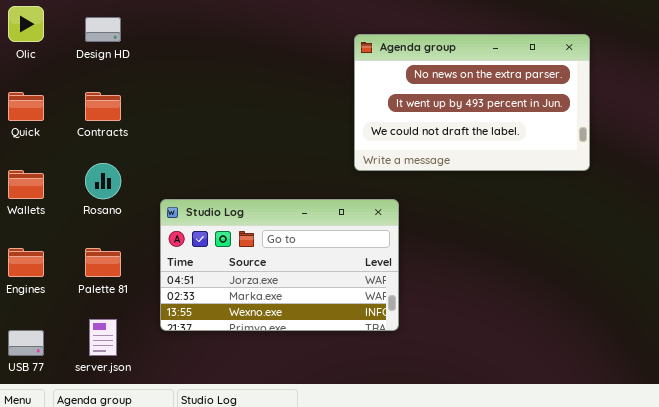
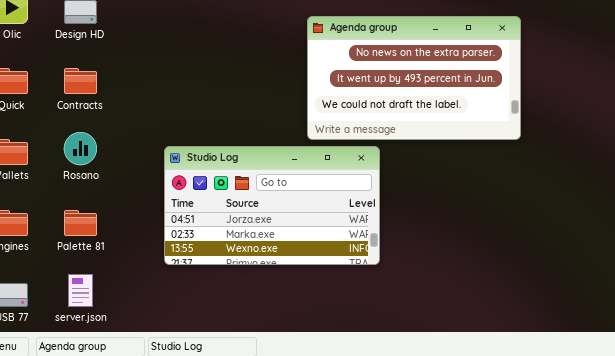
Studio Log: [160,199,399,331] -> [164,146,380,265], moved

